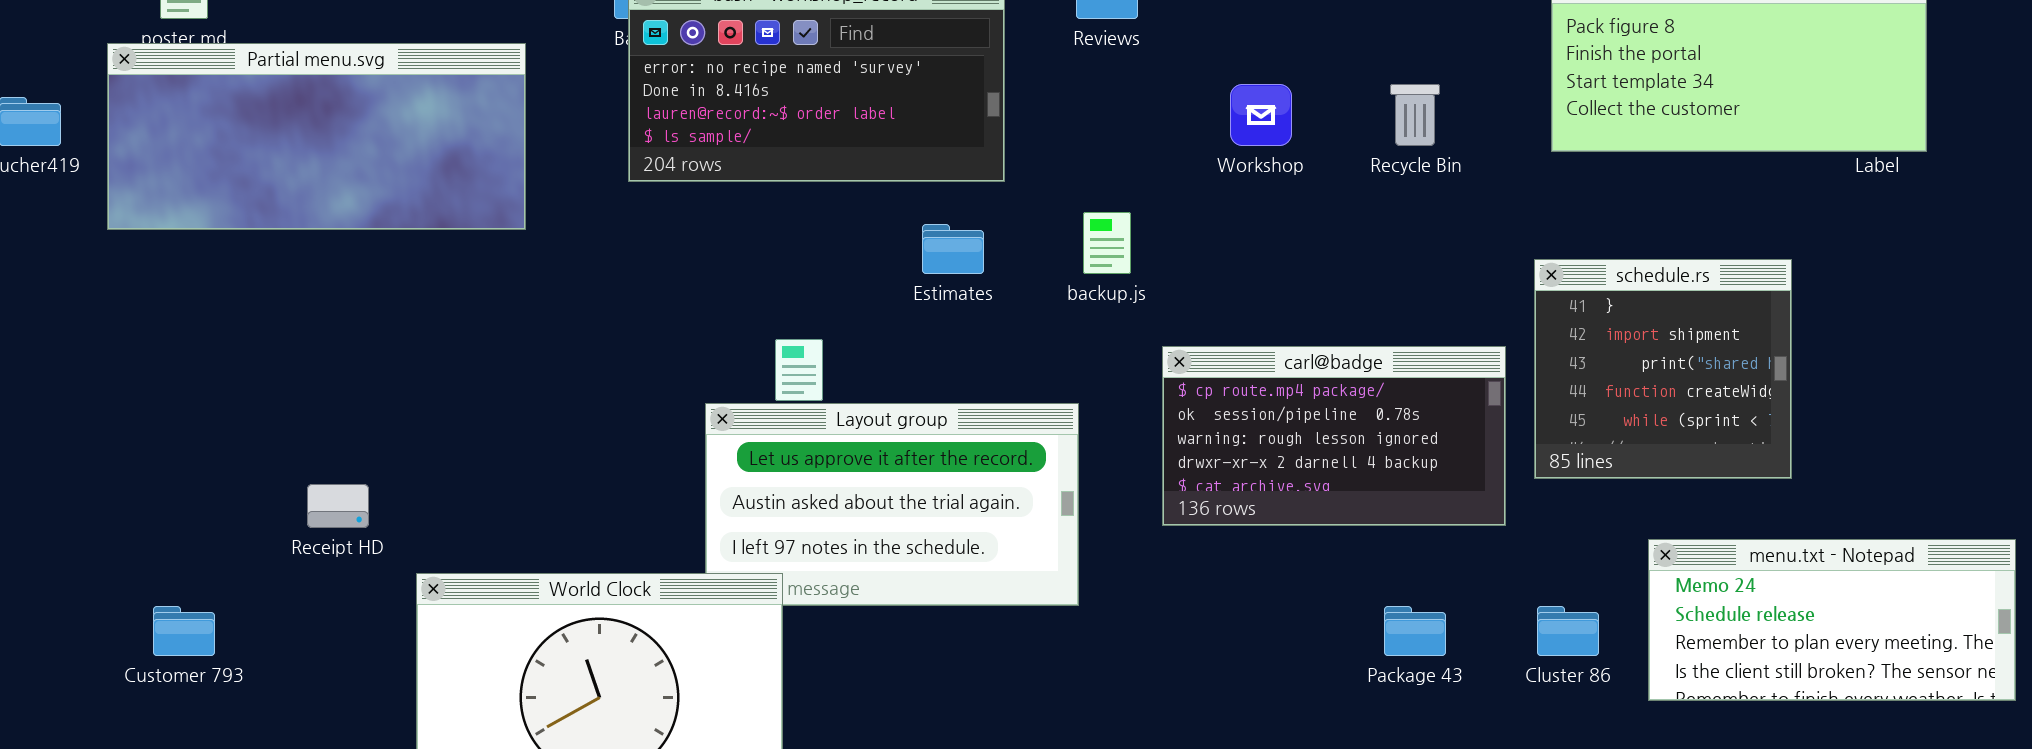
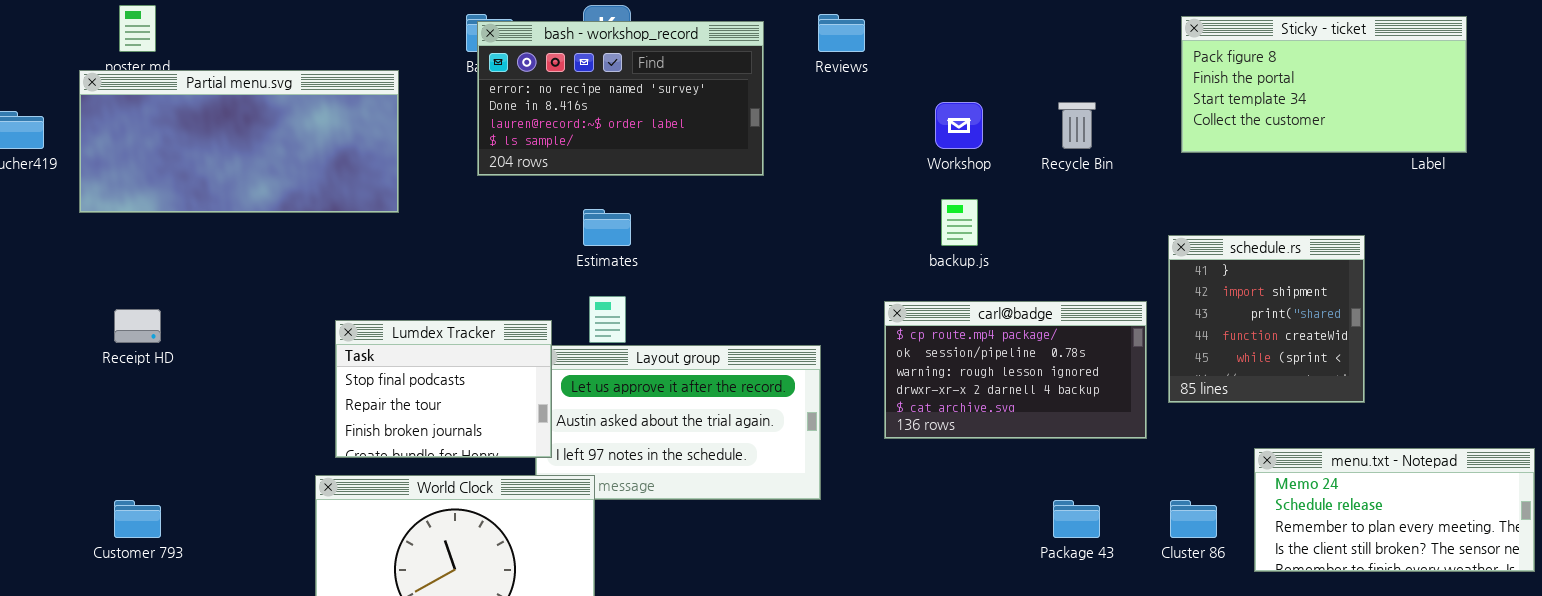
backup.js: [1083,212,1131,274] -> [941,199,978,246], moved
Estimates: [922,224,984,274] -> [583,209,631,246], moved
Lumdex Tracker: none -> [335,320,552,458], opened
Receipt HD: [307,484,369,528] -> [114,309,161,343], moved

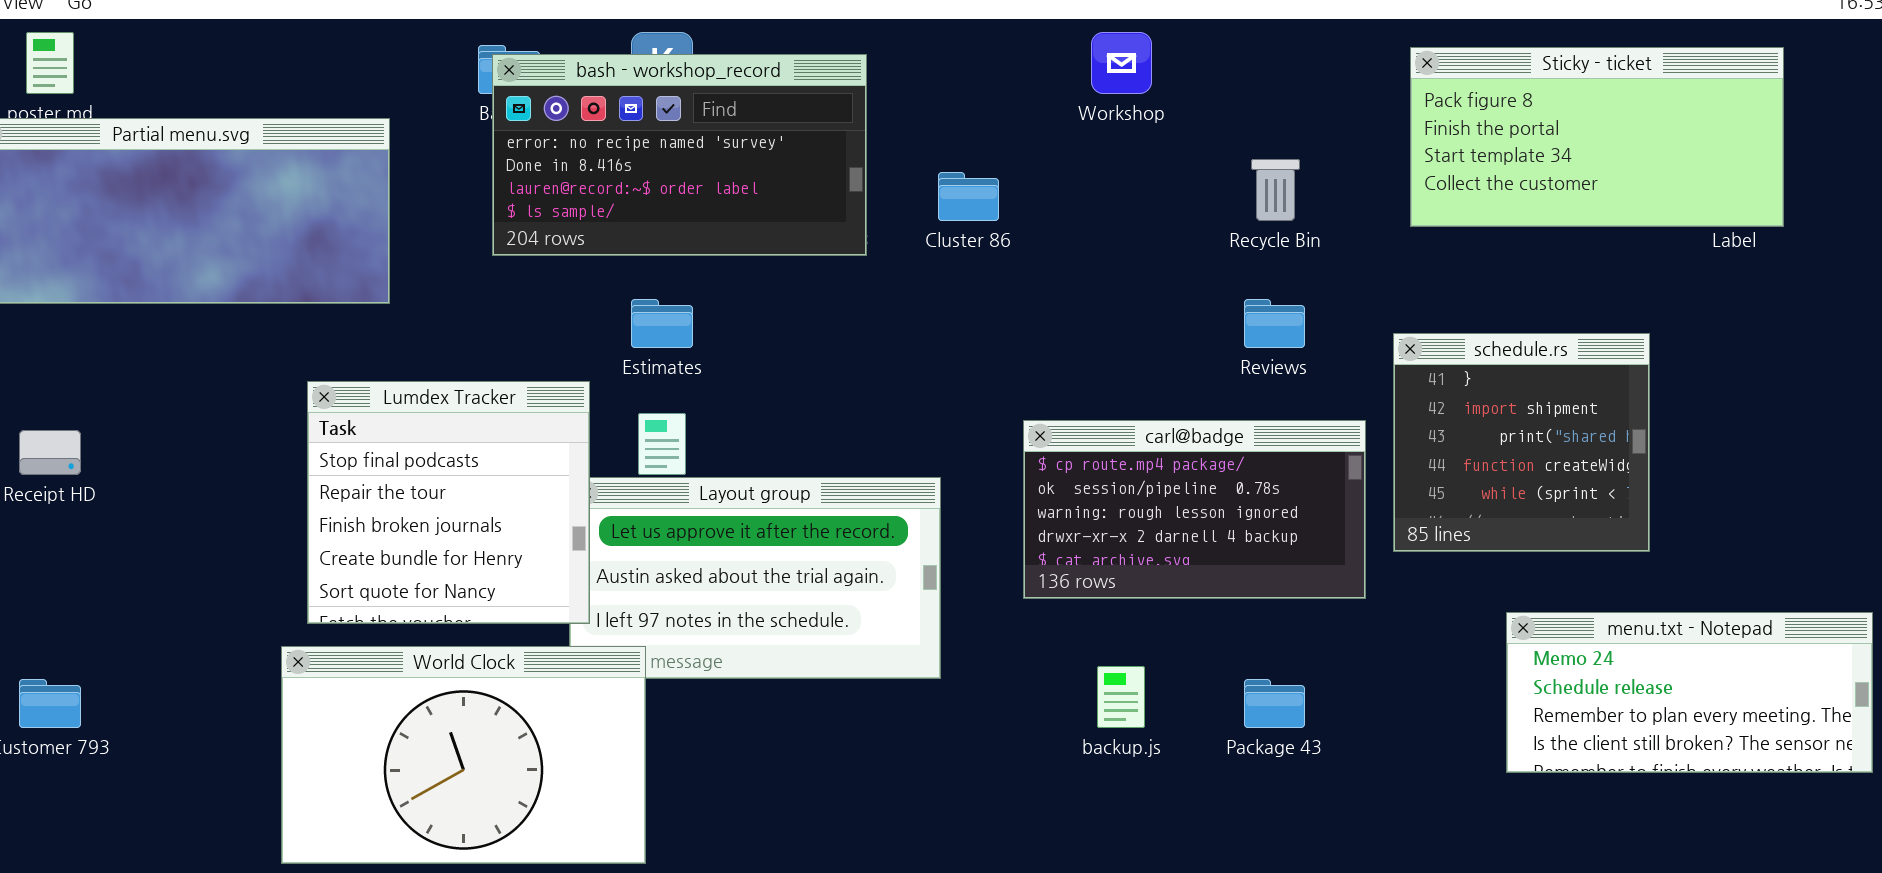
Reviews: [818,14,865,52] -> [1244,299,1305,348], moved
Workshop: [935,102,983,149] -> [1091,32,1152,94], moved
backup.js: [941,199,978,246] -> [1097,666,1145,728], moved
Lumdex Tracker: [335,320,552,458] -> [307,381,590,624], resized
Cluster 86: [1170,500,1217,538] -> [938,172,999,221], moved

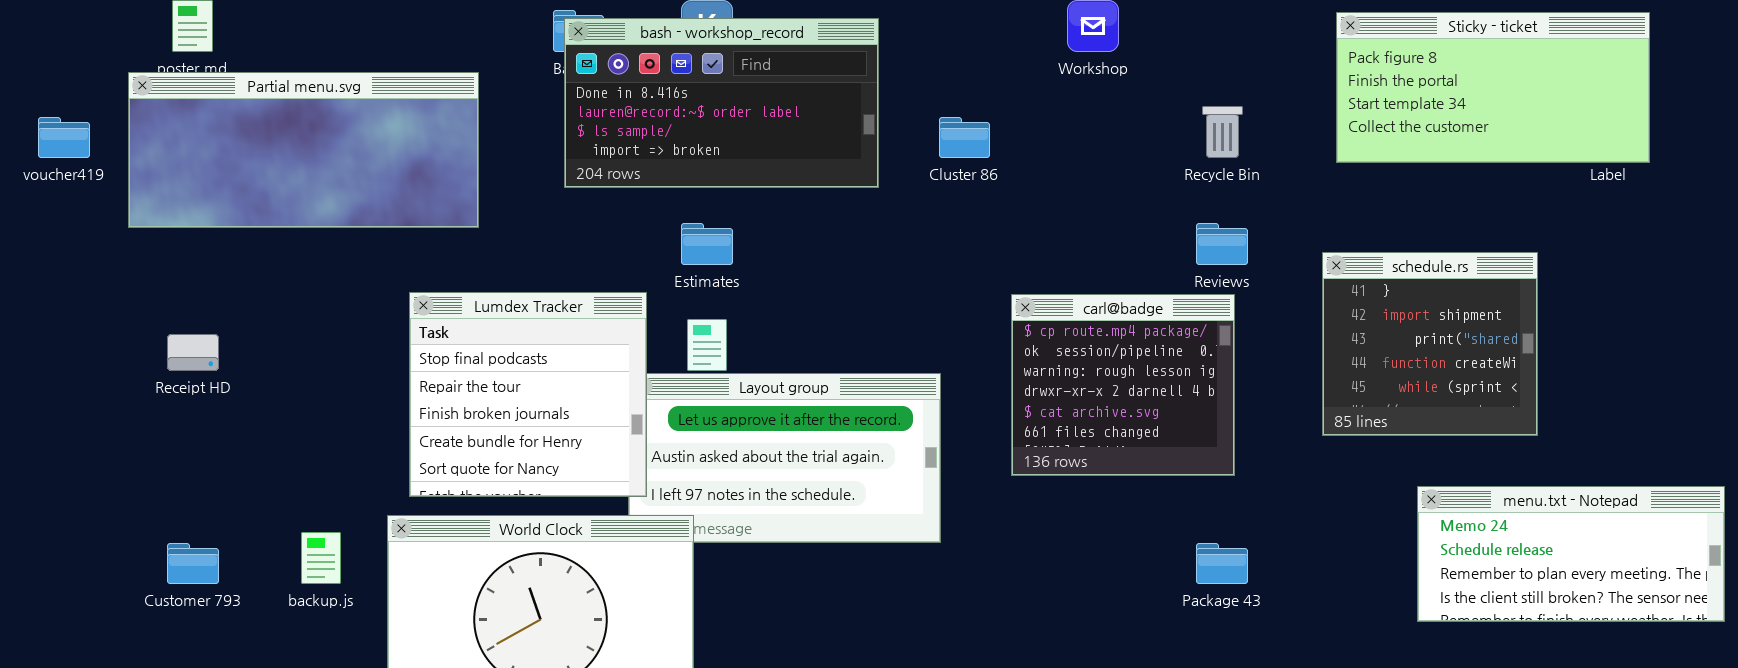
bash - workshop_record: [492,54,867,256] -> [564,18,879,188], scrolled down 1 row
carl@badge: [1023,420,1366,599] -> [1011,294,1235,476], resized
backup.js: [1097,666,1145,728] -> [301,532,341,584], moved

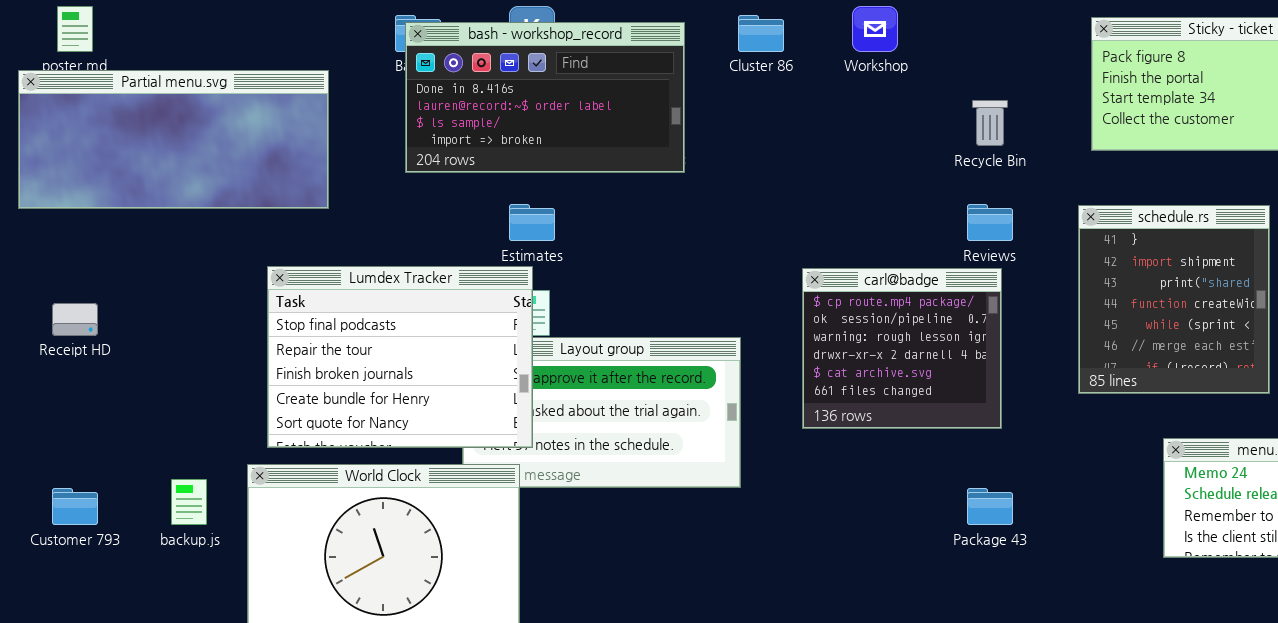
Cluster 86: [939,117,990,158] -> [738,15,784,52], moved
schedule.rs: [1322,252,1538,436] -> [1078,205,1270,394], resized
Lumdex Tracker: [409,292,647,497] -> [267,266,533,448], resized

